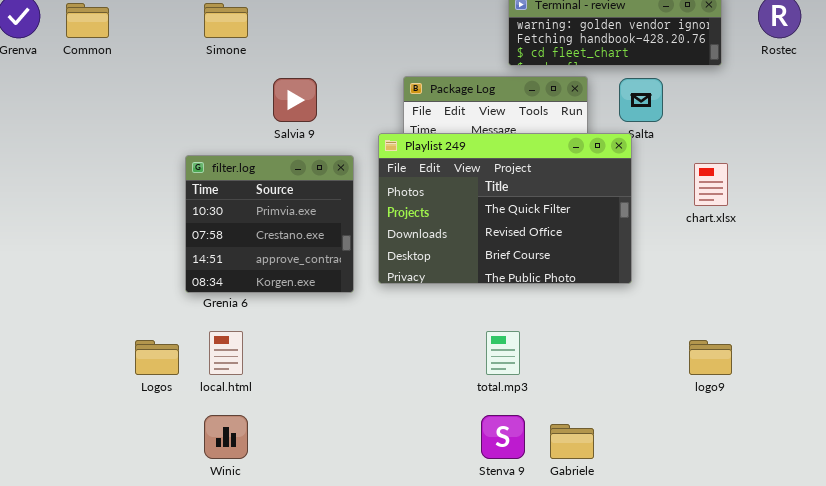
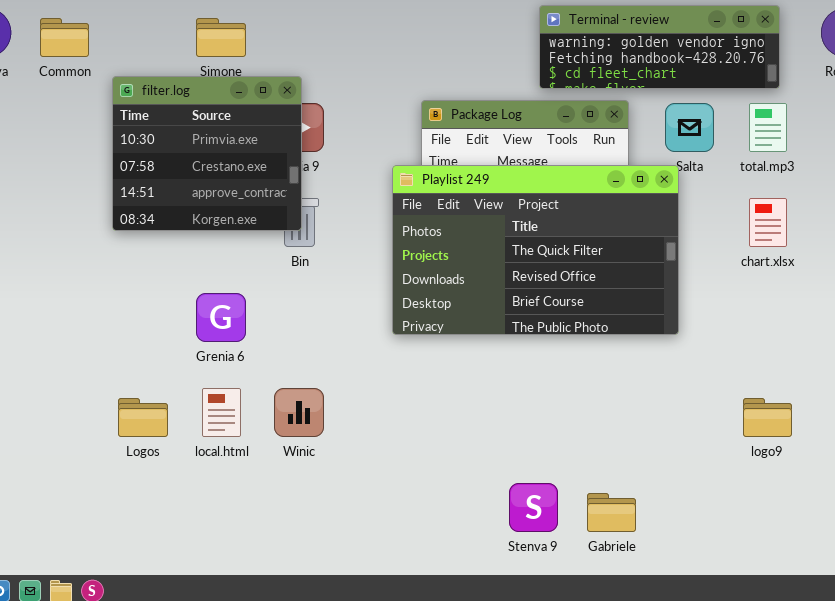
filter.log: [185,155,354,293] -> [112,76,302,231], moved
total.mp3: [486,331,520,375] -> [749,103,787,152], moved
Winic: [204,415,248,459] -> [274,388,324,437], moved

